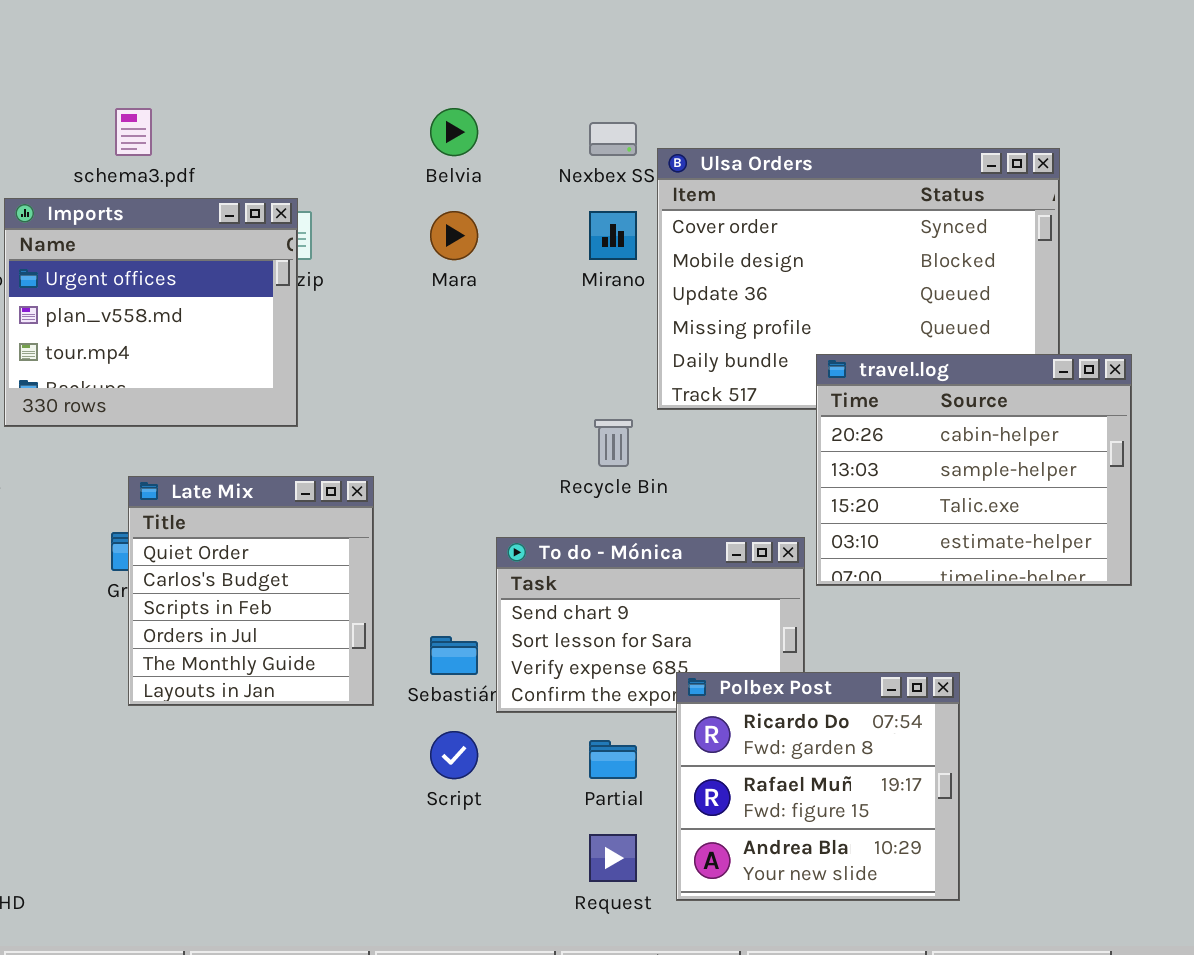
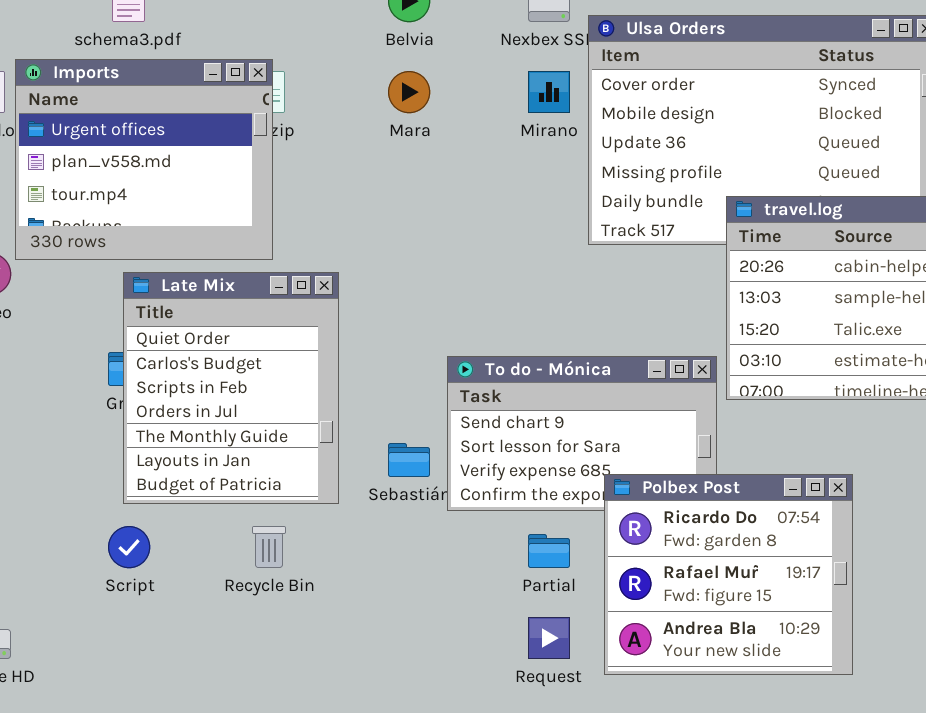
Recycle Bin: [594,419,633,467] -> [252,526,286,568], moved
Late Mix: [128,476,374,706] -> [123,272,339,504], resized
Script: [430,731,478,779] -> [108,526,150,568], moved

